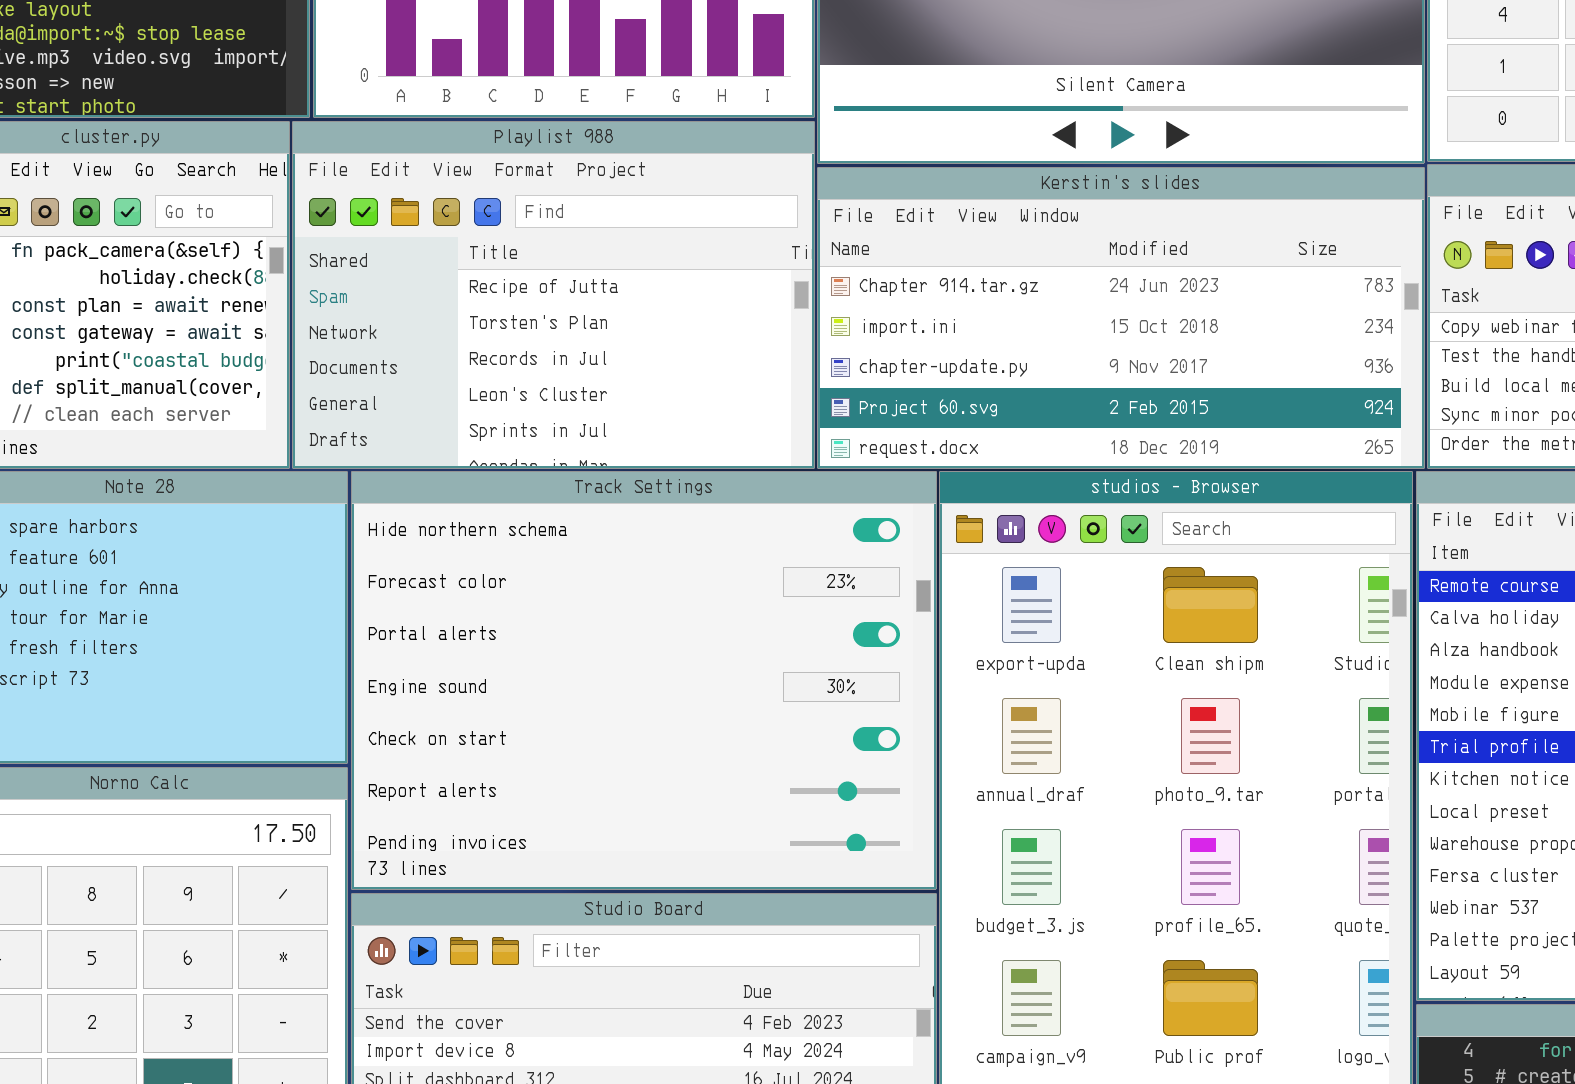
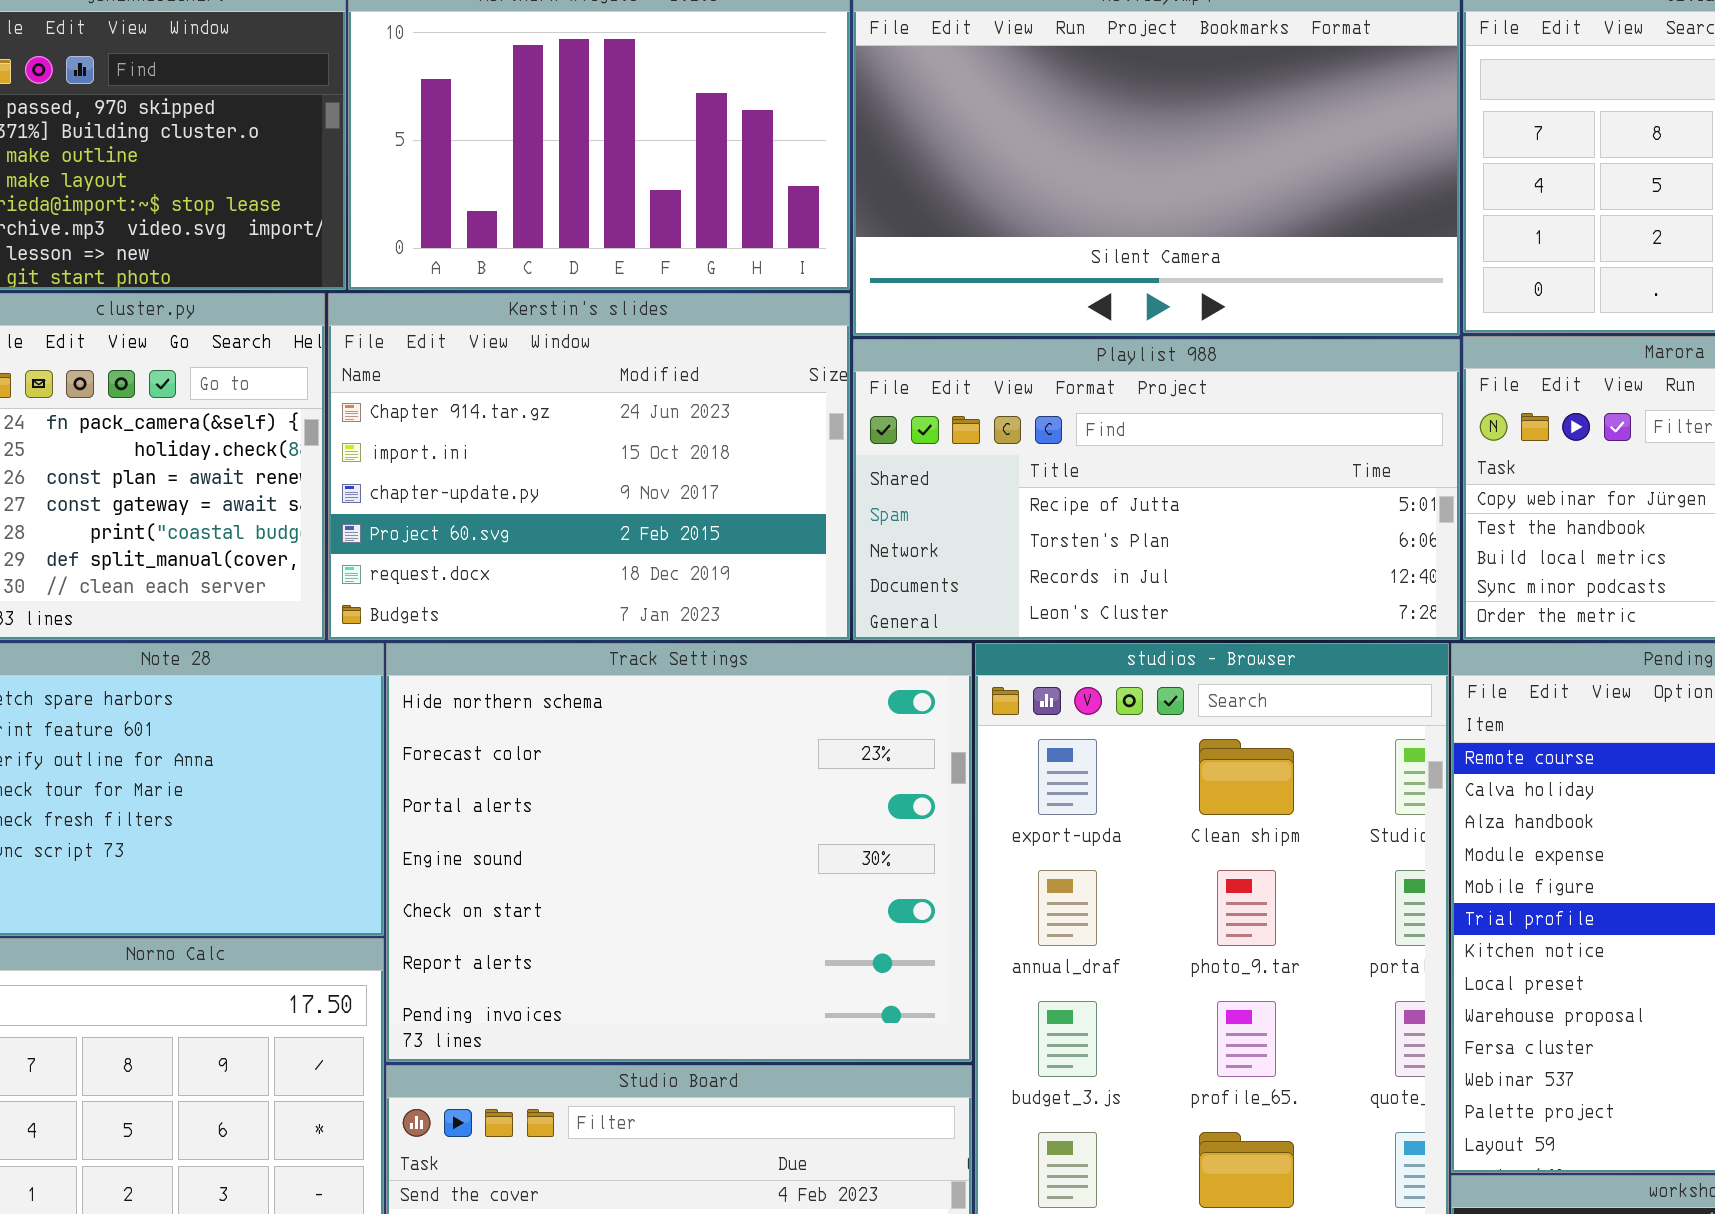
Playlist 988: [292,121,815,469] -> [853,339,1460,640], moved, resized
Kerstin's slides: [817,167,1425,469] -> [328,293,850,640], moved, resized

